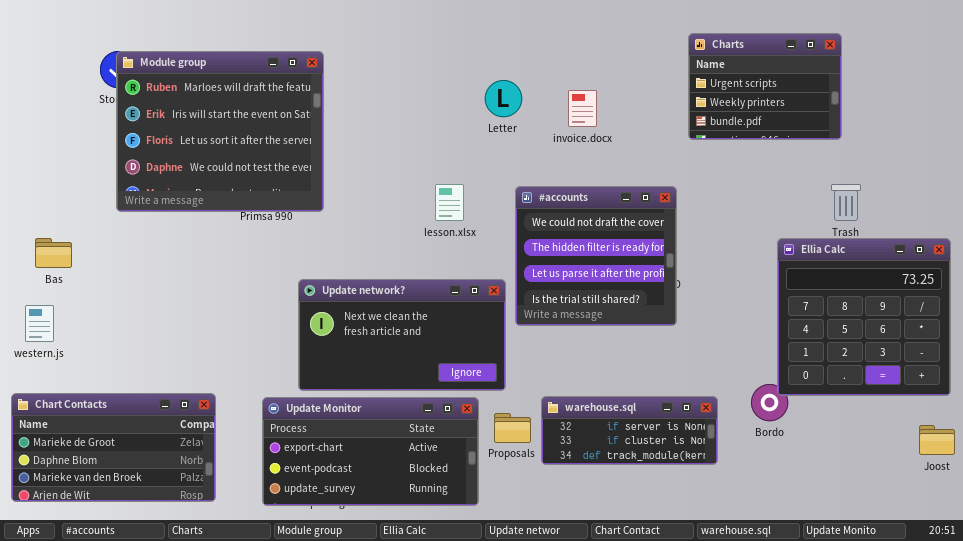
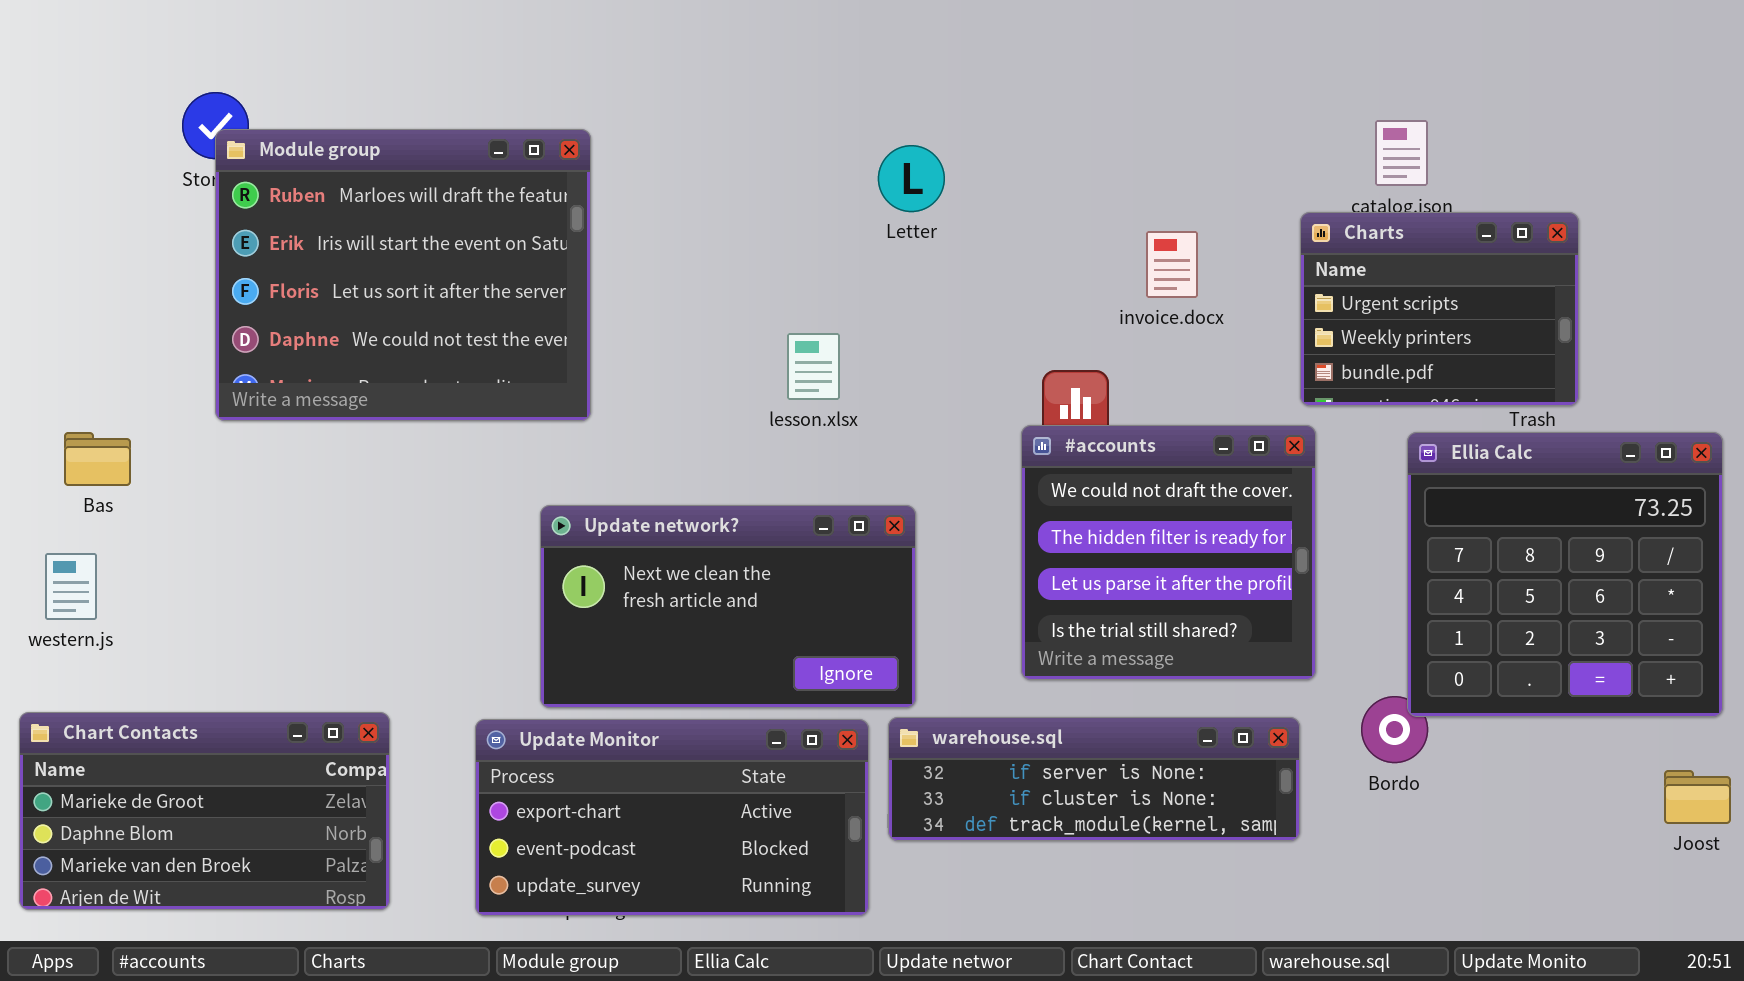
Charts: [688,33,842,140] -> [1300,212,1579,406], moved
Module group: [116,51,324,212] -> [215,129,591,421], moved
invoice.docx: [568,90,597,127] -> [1146,231,1198,298], moved
#accounts: [515,186,677,326] -> [1021,425,1316,680], moved
warehouse.sql: [541,396,718,465] -> [888,717,1300,841], resized

